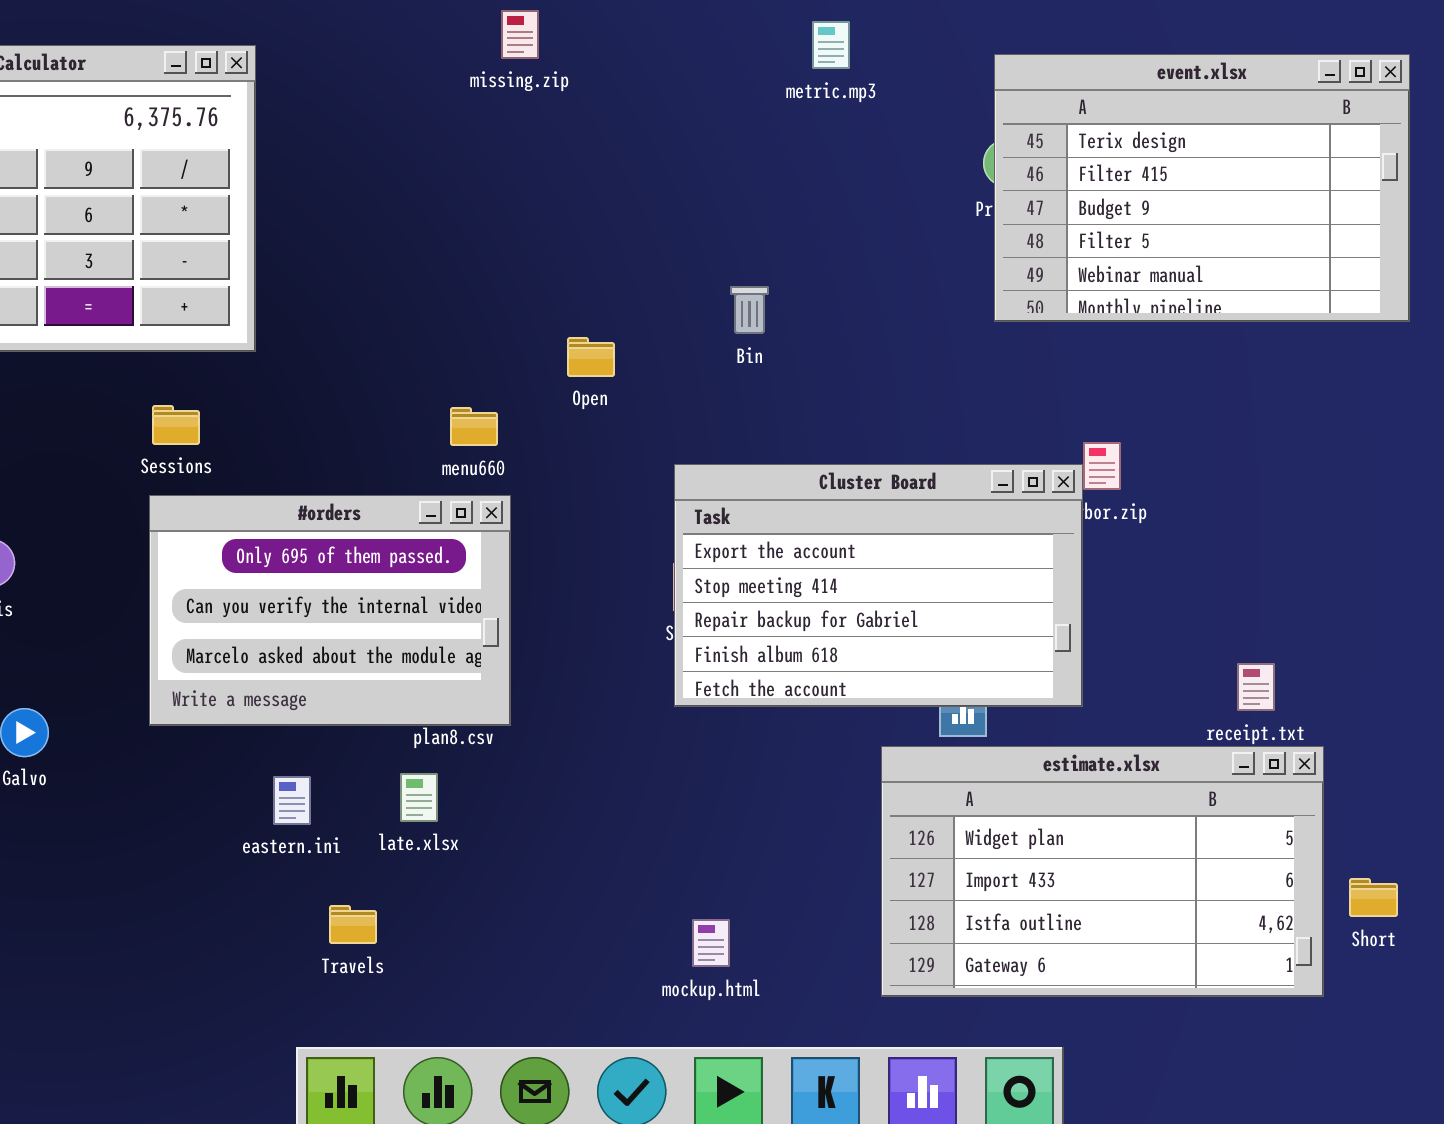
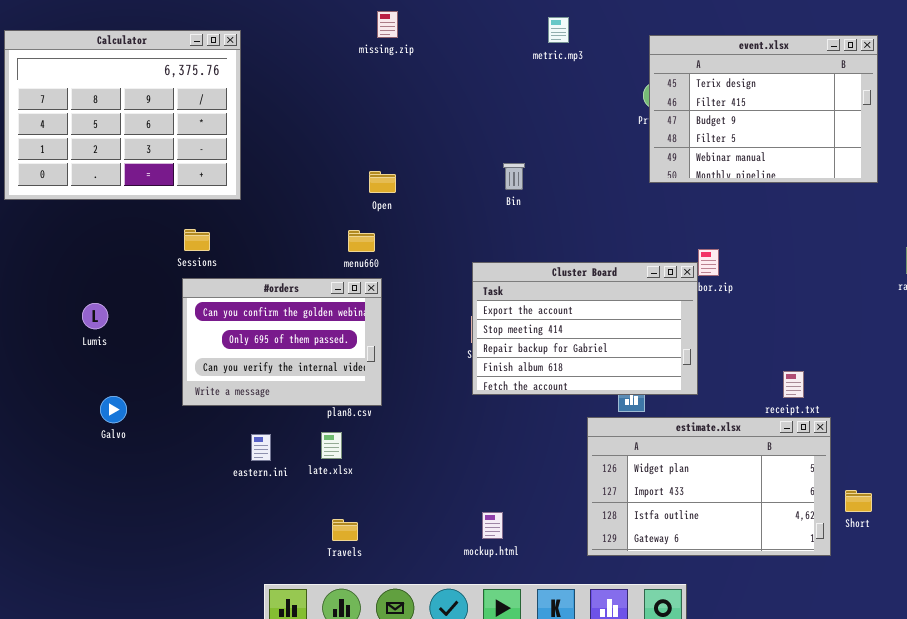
Open: [567,337,615,377] -> [369,171,396,193], moved
#orders: [149,495,511,726] -> [182,278,382,406], scrolled up 1 row
Travels: [329,905,377,944] -> [332,519,358,541], moved

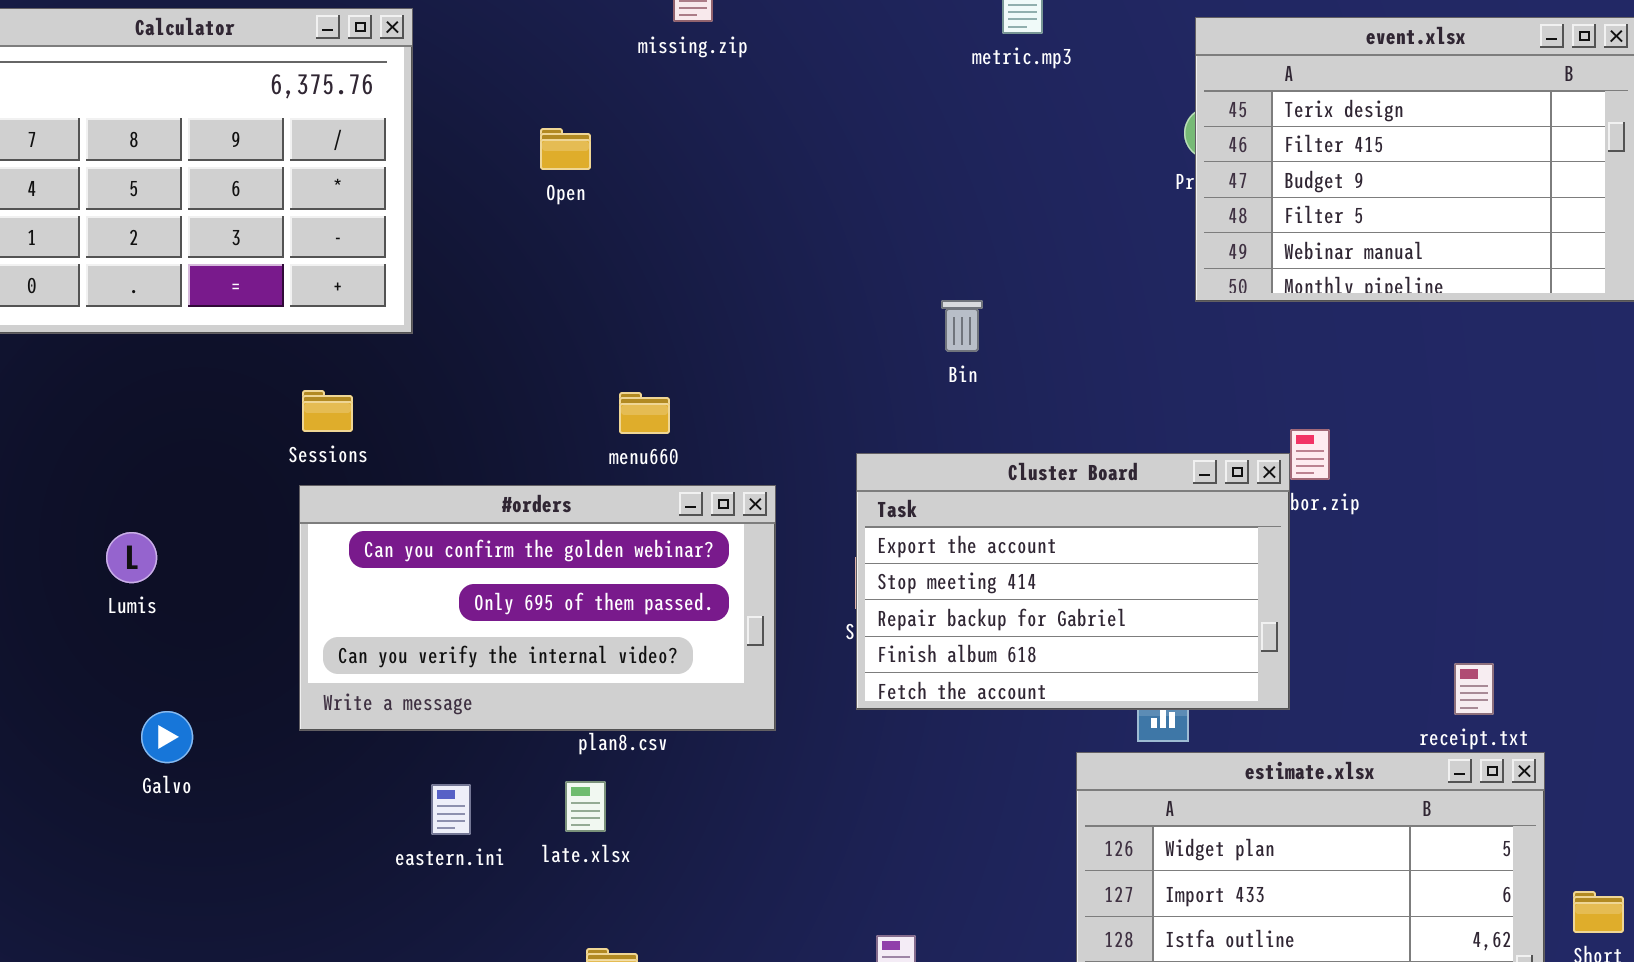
Bin: [503,163,525,190] -> [941,300,983,352], moved
Open: [369,171,396,193] -> [540,128,591,170], moved
#orders: [182,278,382,406] -> [299,485,776,731], resized

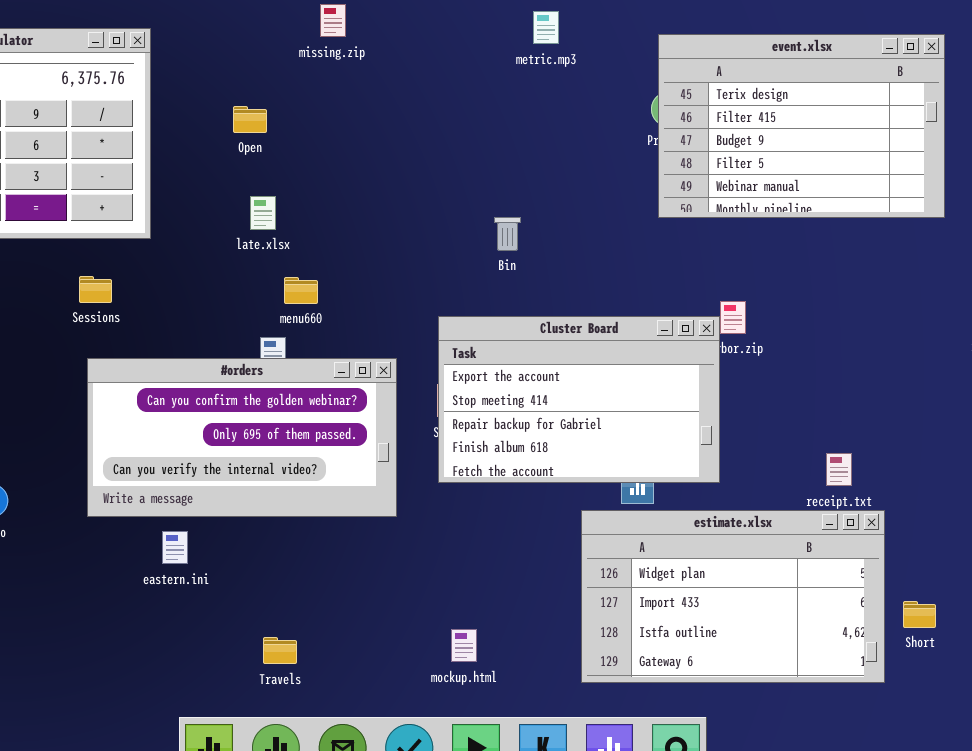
#orders: [299,485,776,731] -> [87,358,397,517], moved
late.xlsx: [565,781,606,832] -> [250,196,276,230], moved

